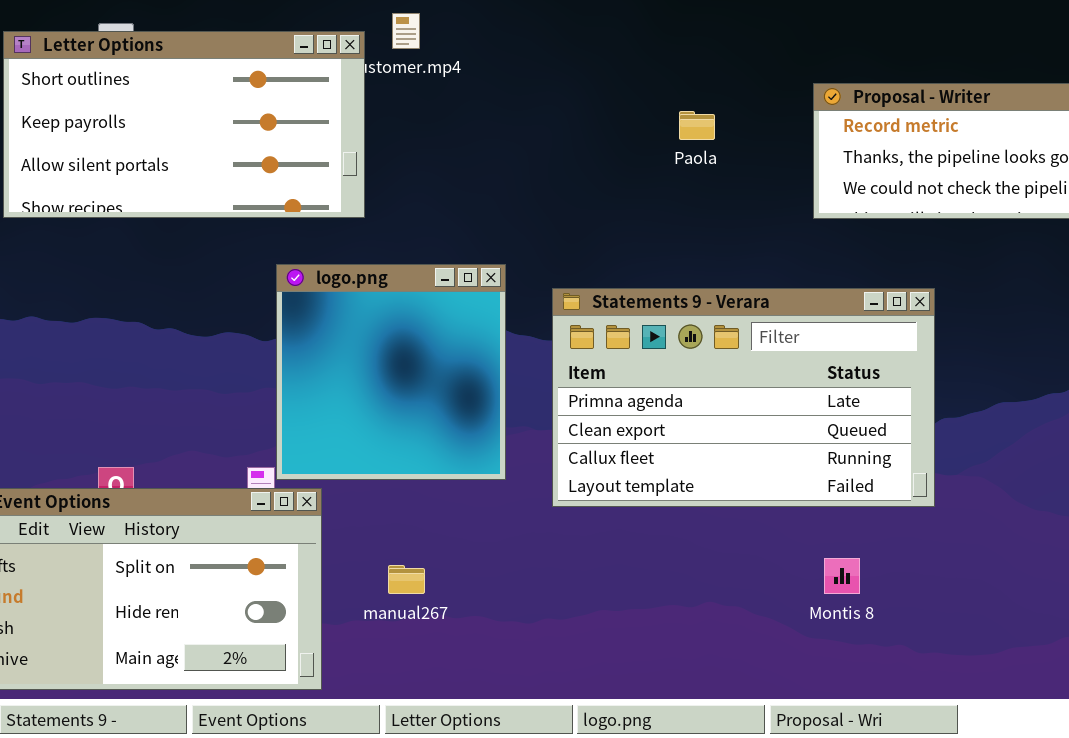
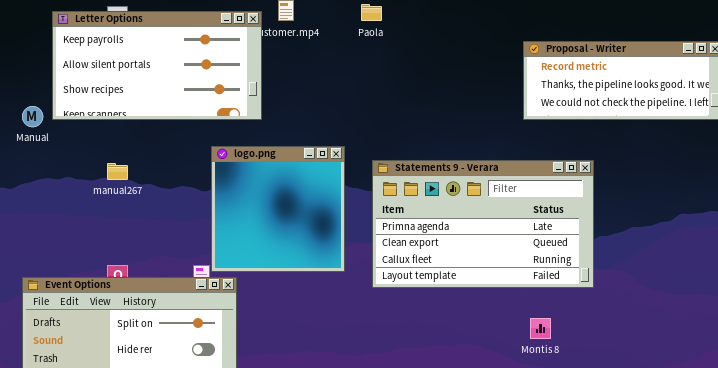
Letter Options: [3,31,365,218] -> [52,11,262,120], scrolled down 1 row
Paola: [679,111,715,140] -> [361,4,382,21], moved
manual267: [388,565,425,594] -> [107,163,128,180], moved

